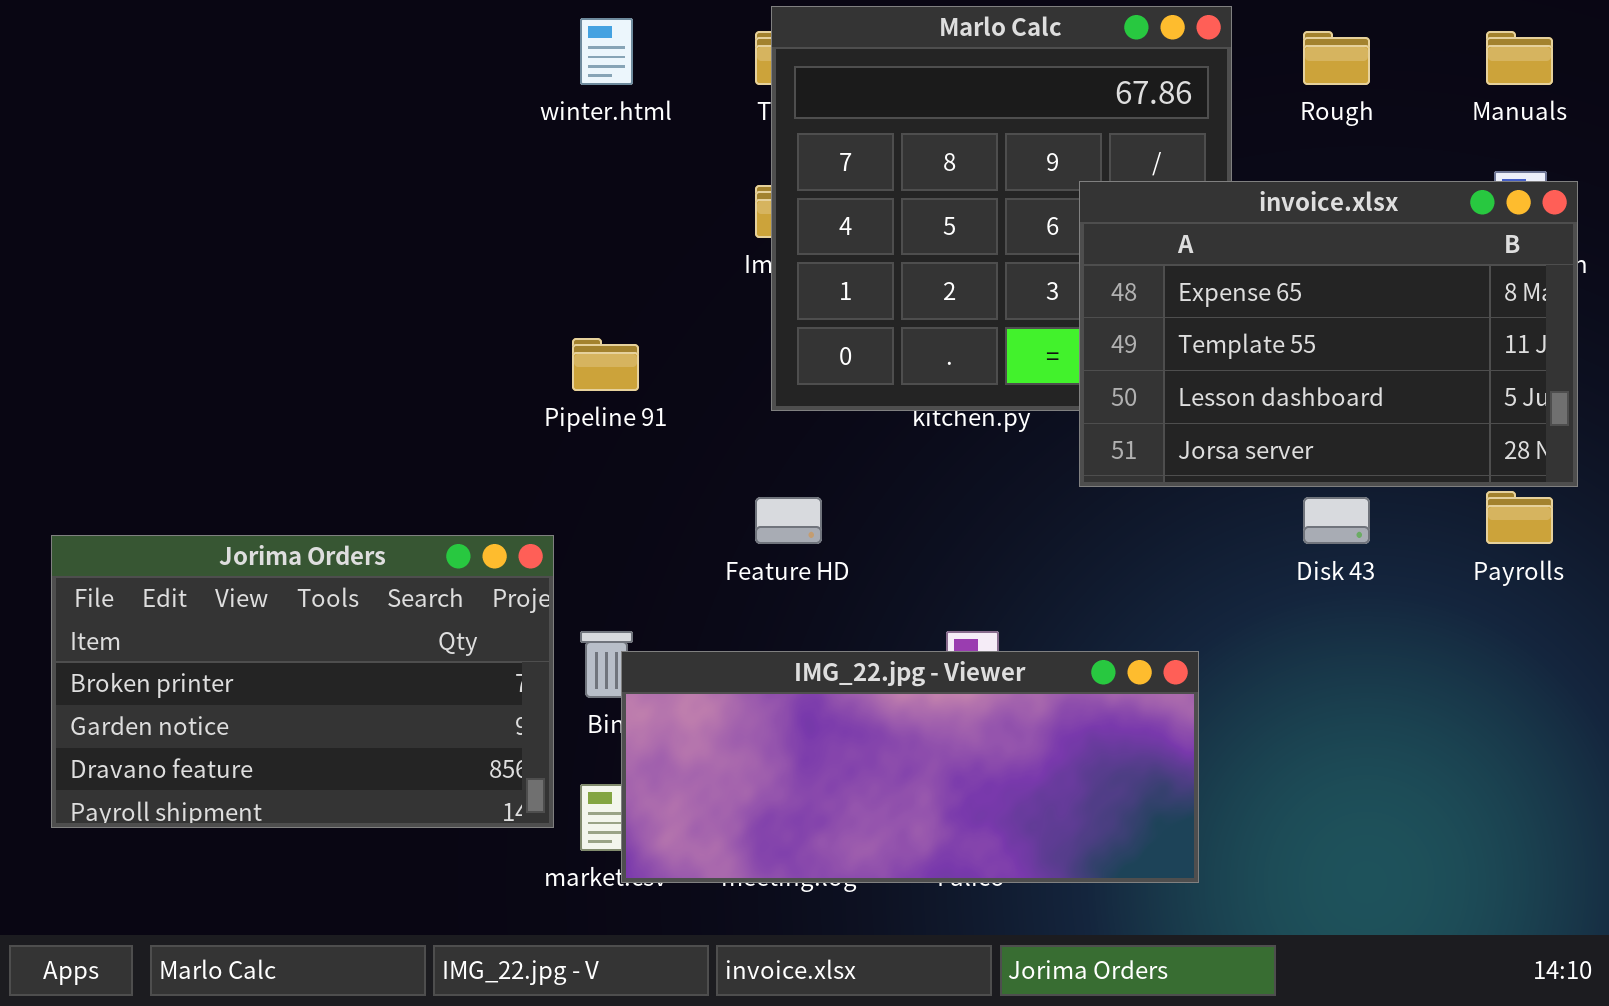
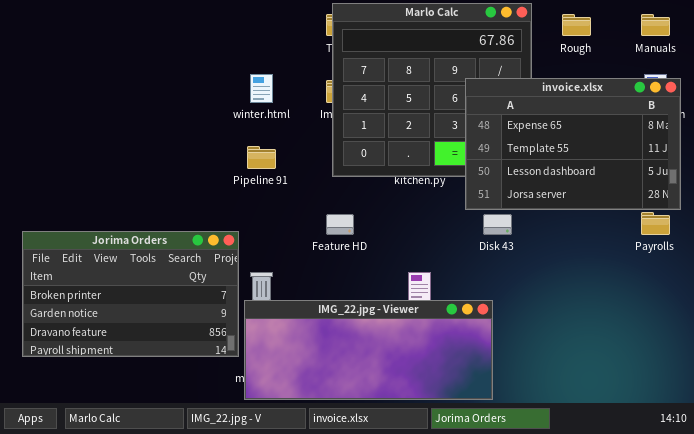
winter.html: [580,18,633,85] -> [250,74,273,103], moved
Disk 43: [1303,497,1370,544] -> [483,214,512,235], moved
IMG_22.jpg - Viewer: [621,651,1199,883] -> [244,300,493,400], moved

